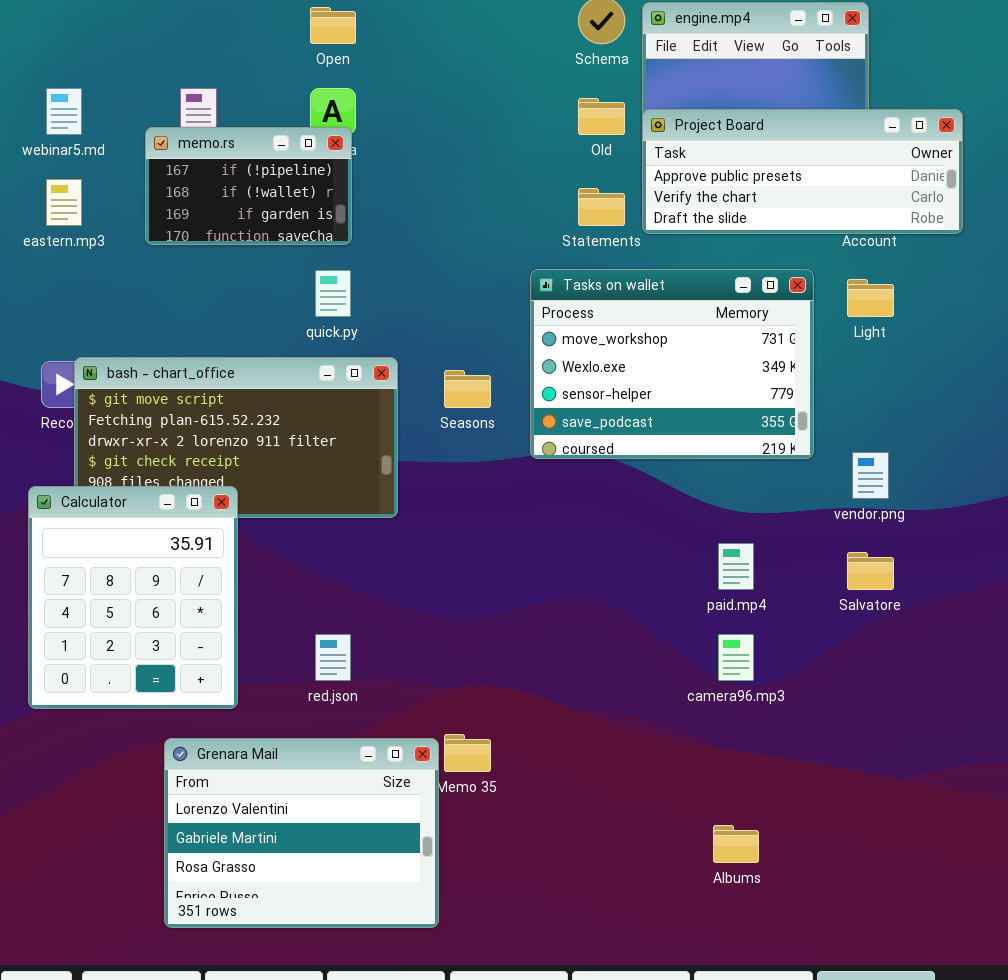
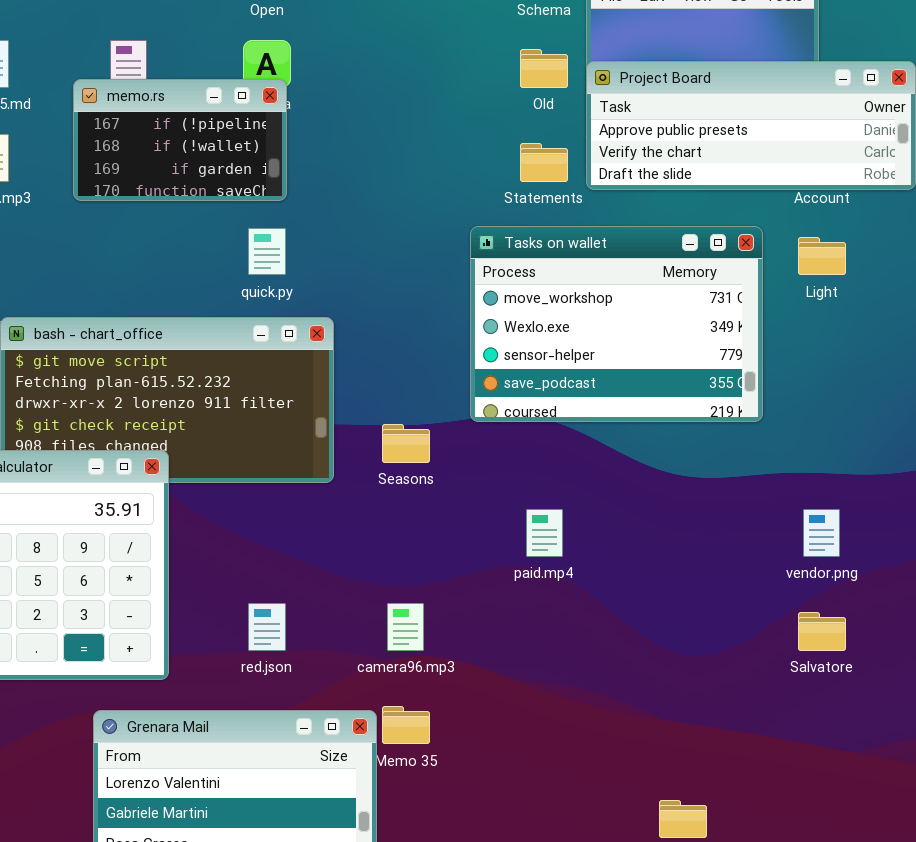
Seasons: [444,370,491,408] -> [382,424,430,463], moved
vendor.png: [852,452,889,499] -> [803,509,840,557], moved
paid.mp4: [718,543,754,590] -> [526,509,563,557], moved
Salvatore: [847,552,894,590] -> [798,612,846,651], moved
camera96.mp3: [718,634,754,681] -> [387,603,424,651], moved

